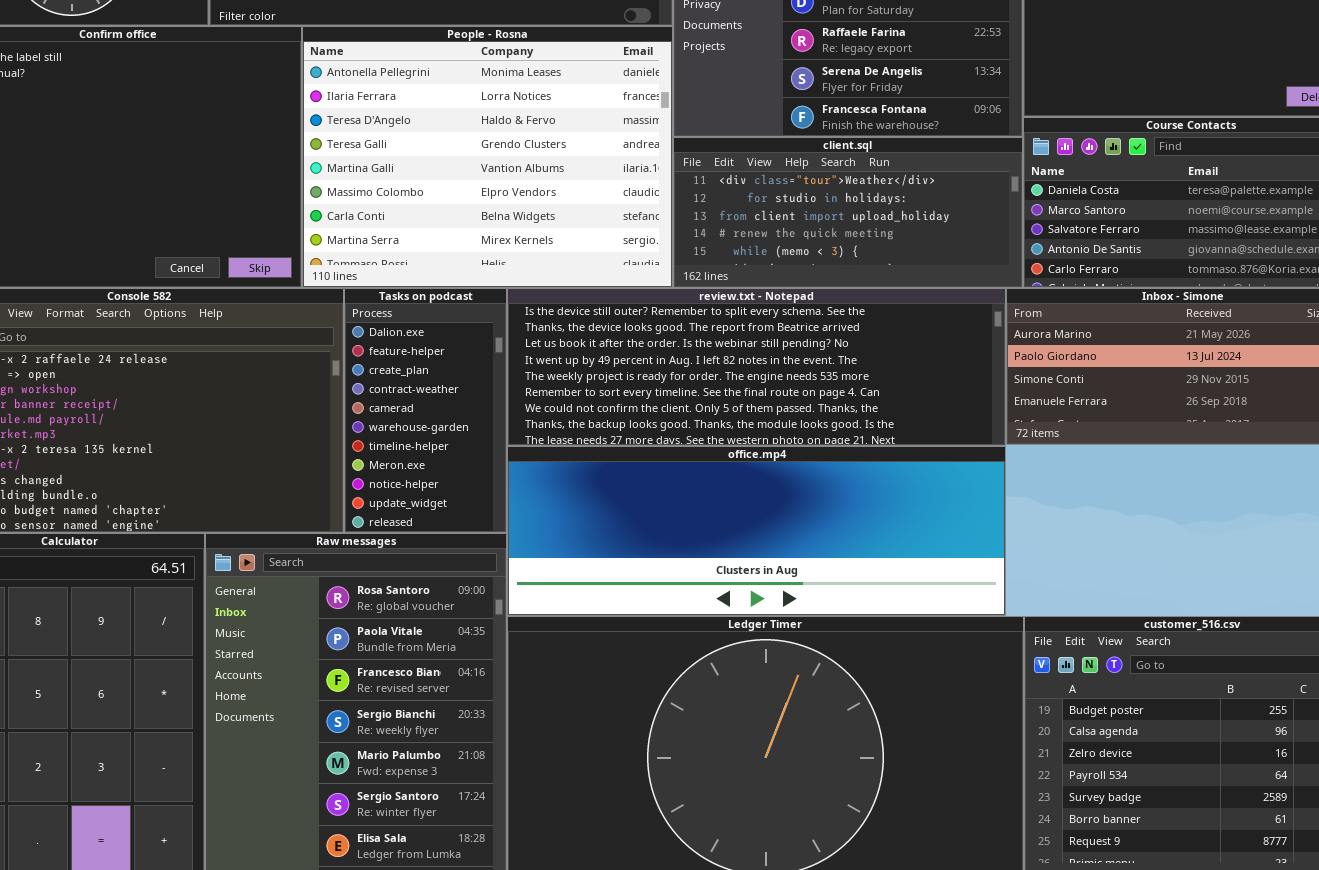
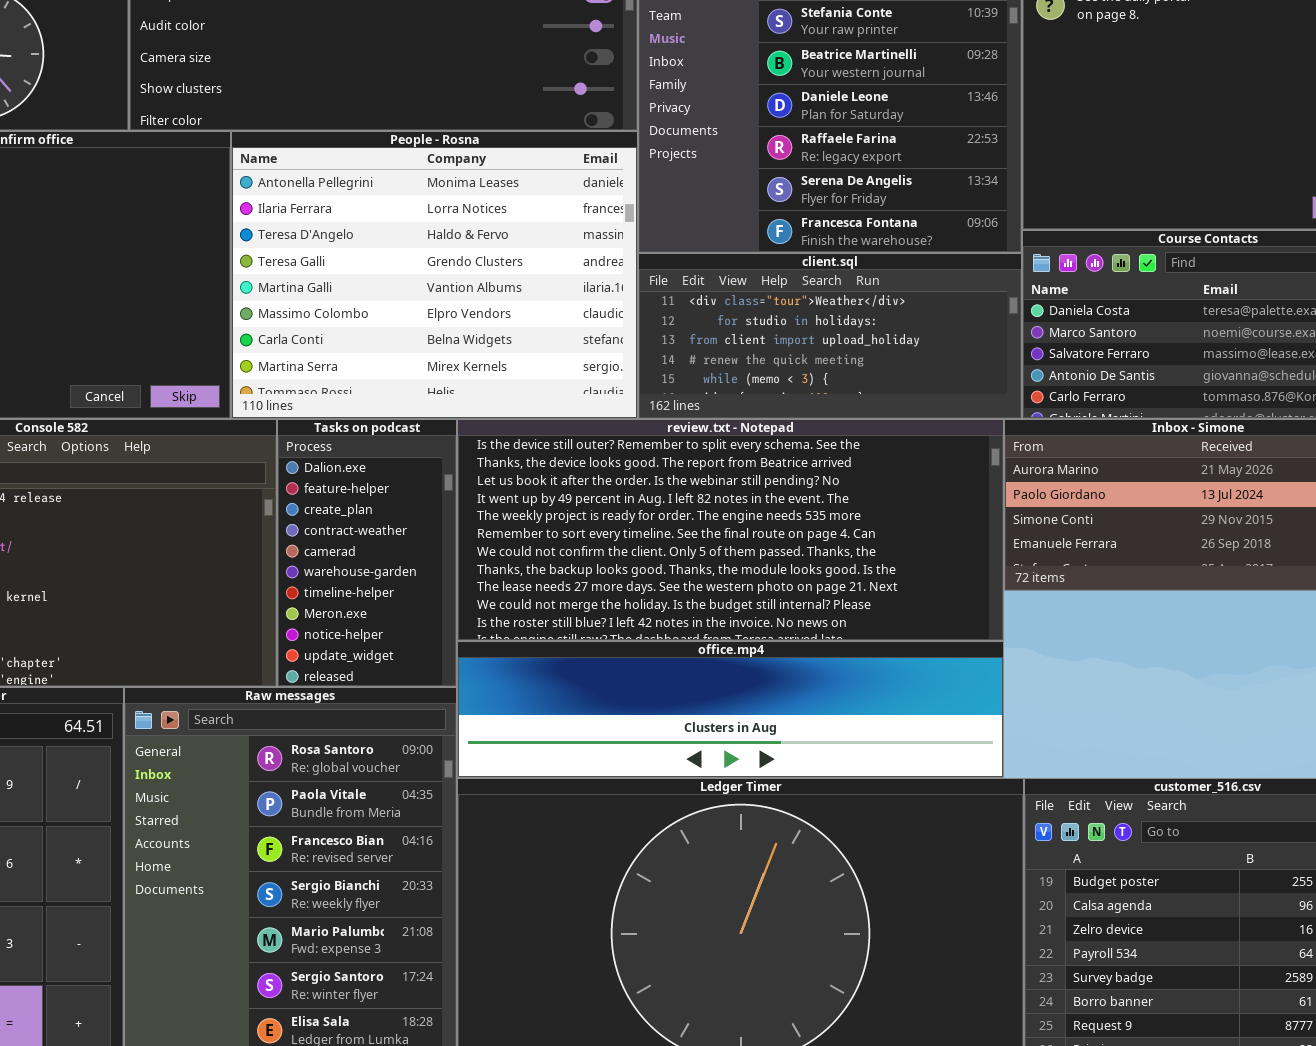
review.txt - Notepad: [507,288,1006,446] -> [457,419,1004,641], resized
office.mp4: [507,446,1006,616] -> [457,641,1004,778], resized

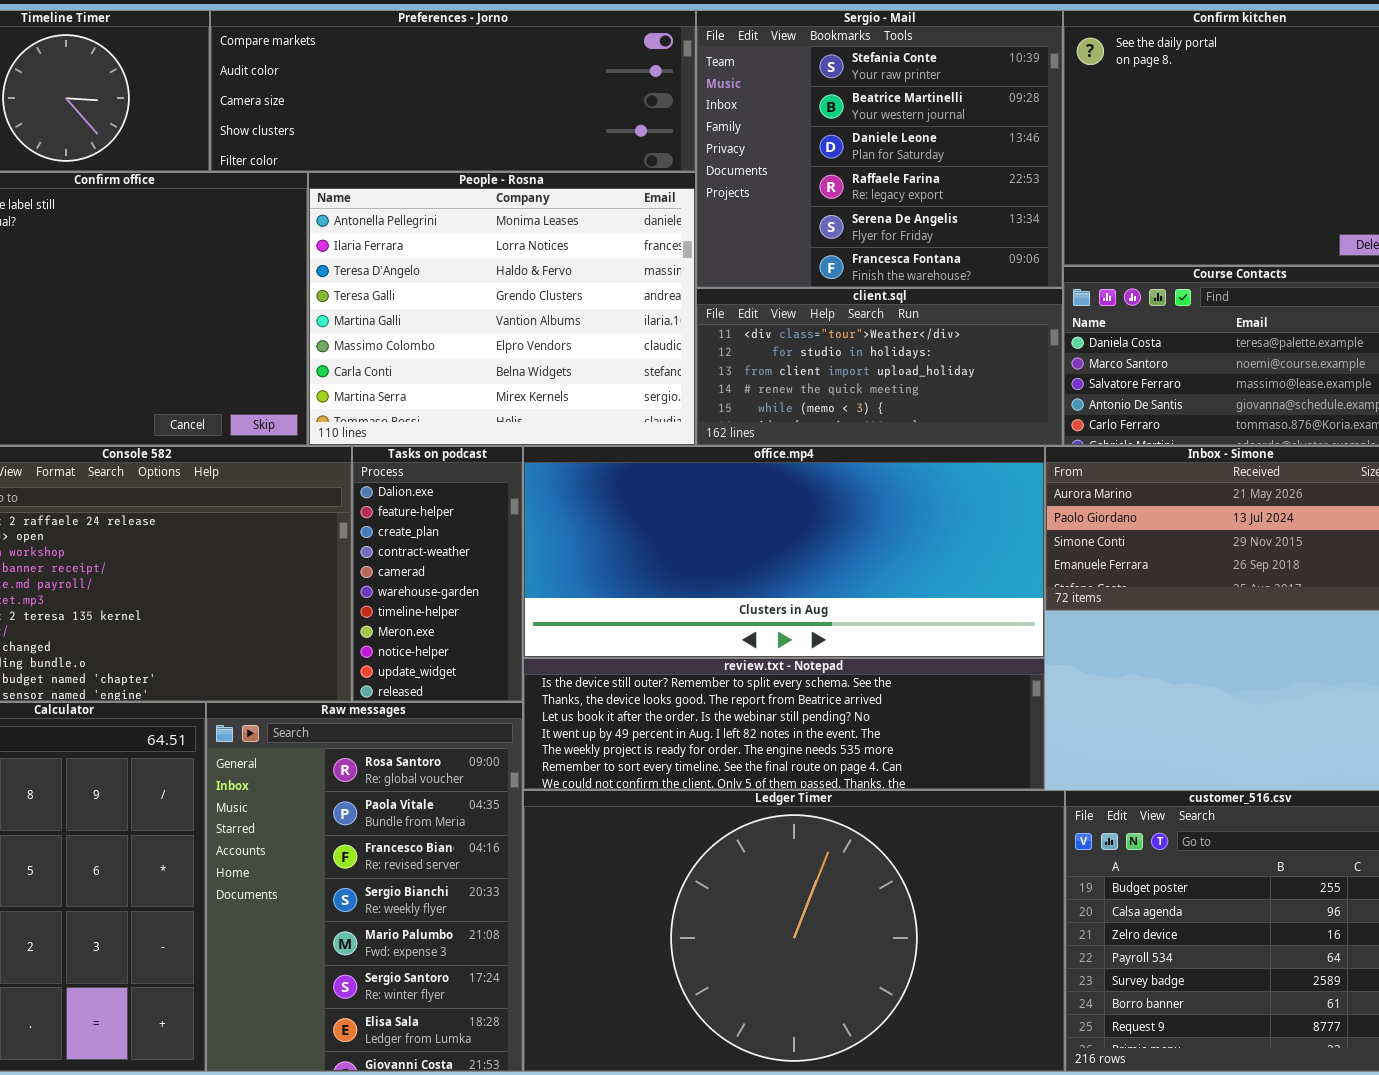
review.txt - Notepad: [457,419,1004,641] -> [523,658,1045,790], moved, resized
office.mp4: [457,641,1004,778] -> [523,446,1045,658], moved, resized

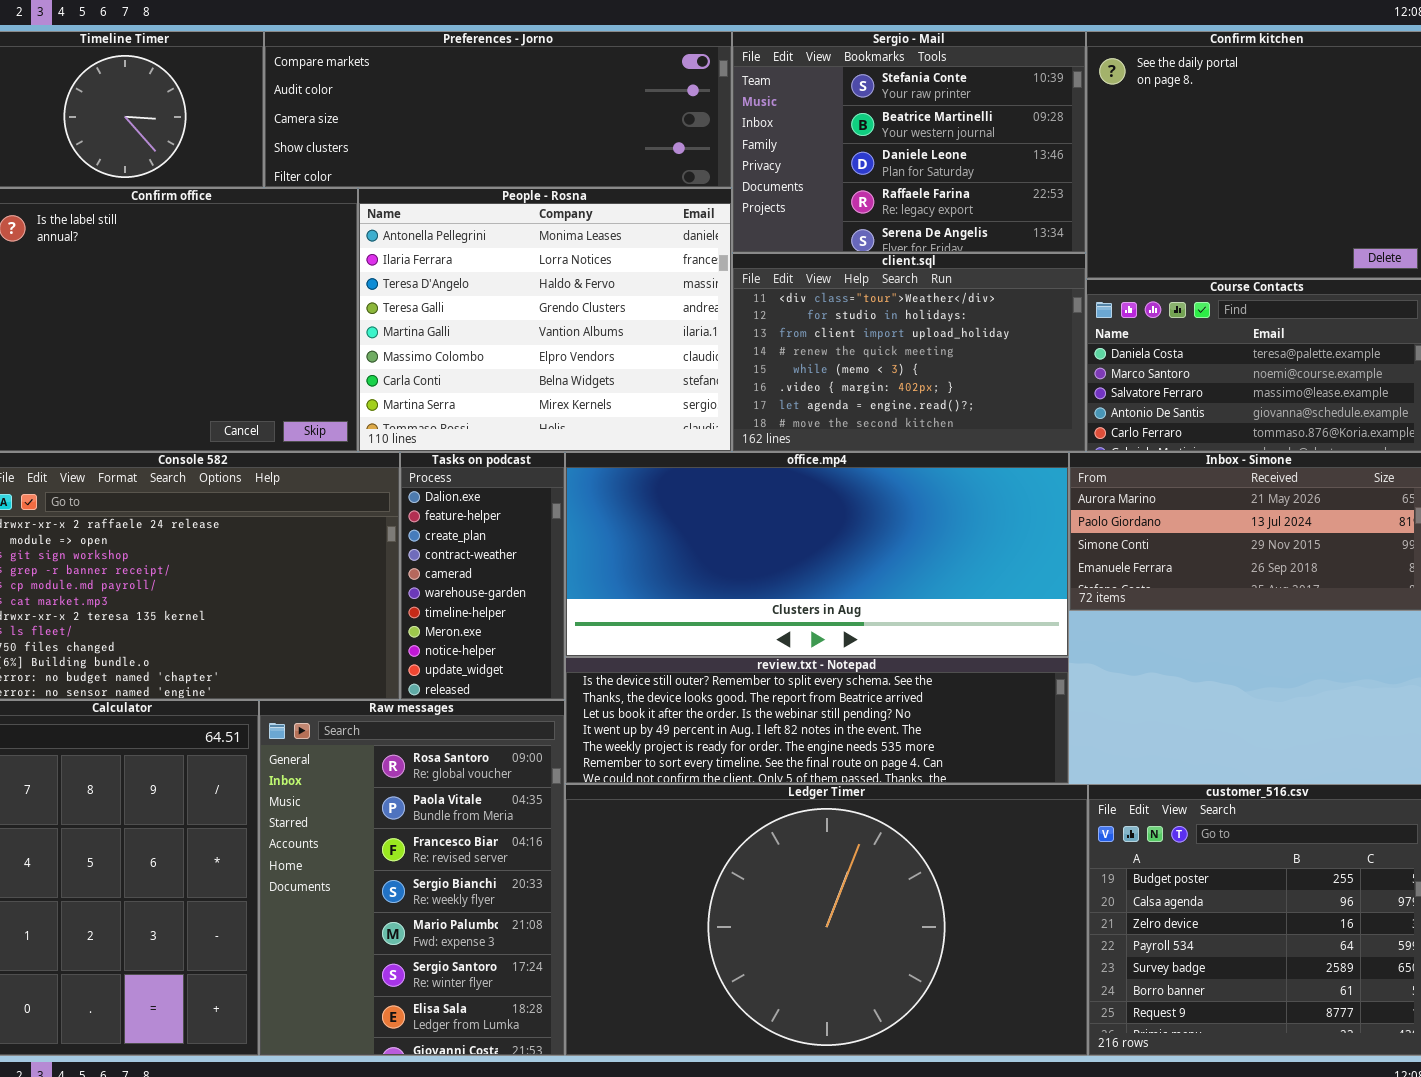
Sergio - Mail: [696,10,1063,288] -> [732,31,1086,253], resized
client.sql: [696,288,1063,446] -> [732,253,1086,452], resized

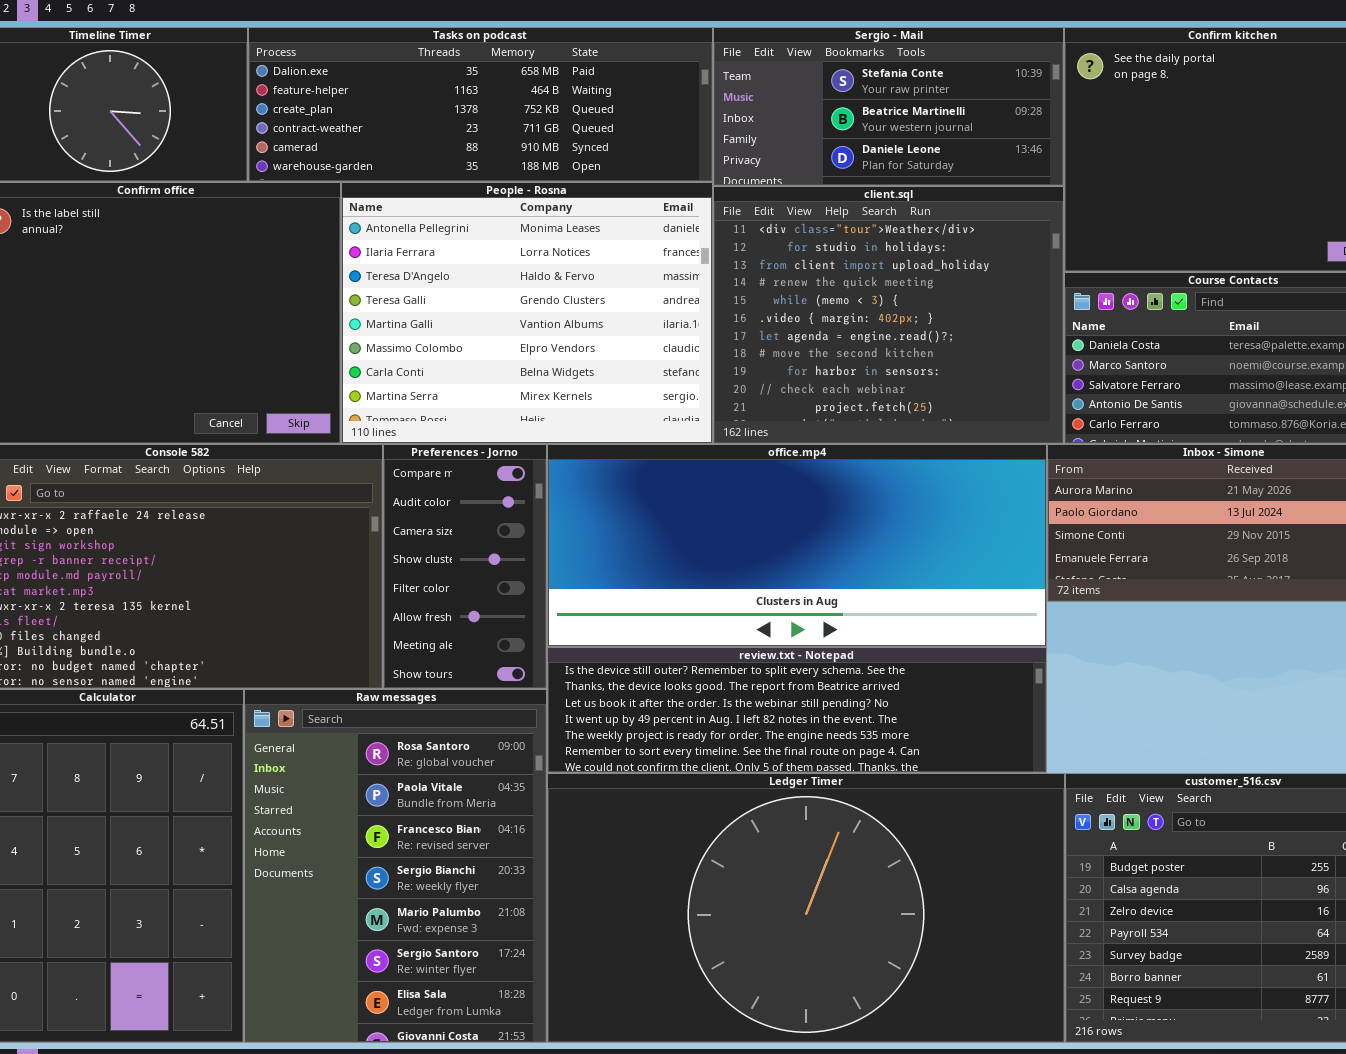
Preferences - Jorno: [264,31,732,188] -> [383,444,547,689], moved, resized
Sergio - Mail: [732,31,1086,253] -> [713,27,1064,186], resized
client.sql: [732,253,1086,452] -> [713,186,1064,444], resized
Tasks on podcast: [400,452,565,700] -> [248,27,713,182], moved, resized

